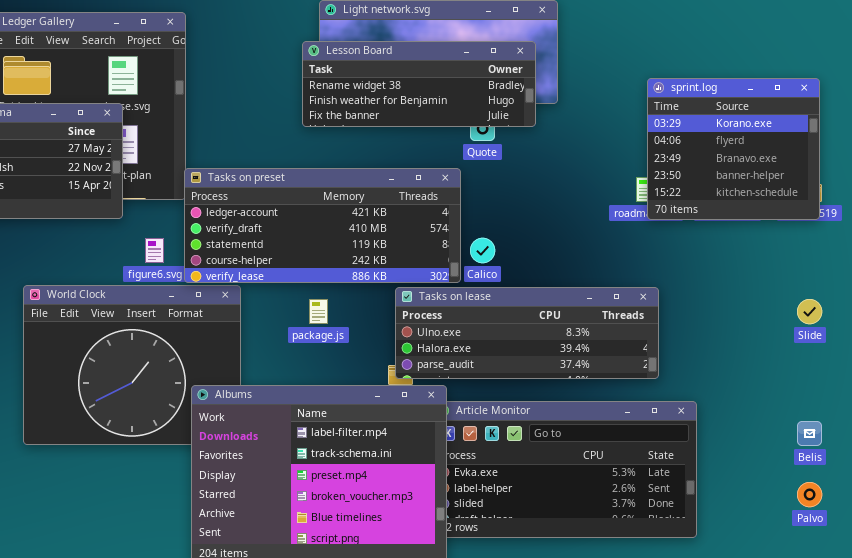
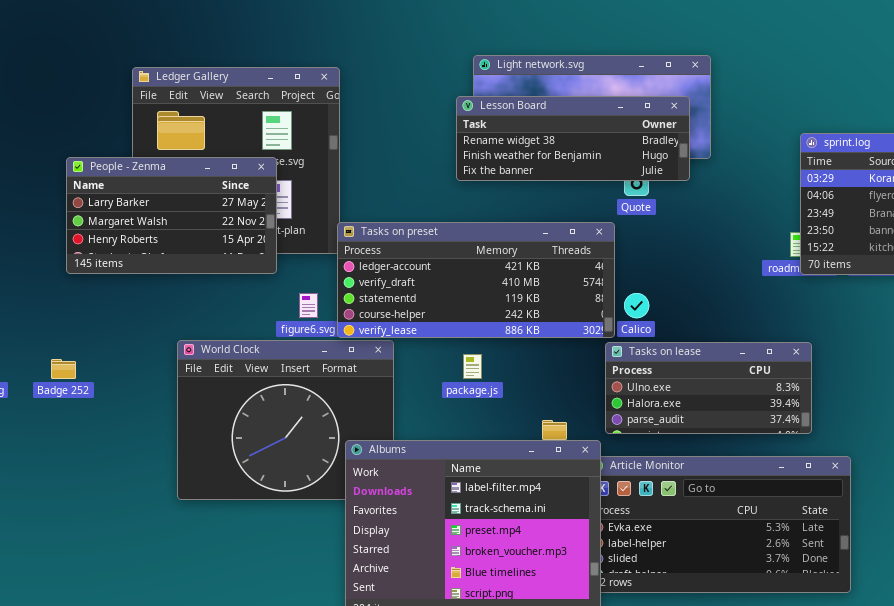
Tasks on lease: [395,287,659,379] -> [605,342,812,434], resized

